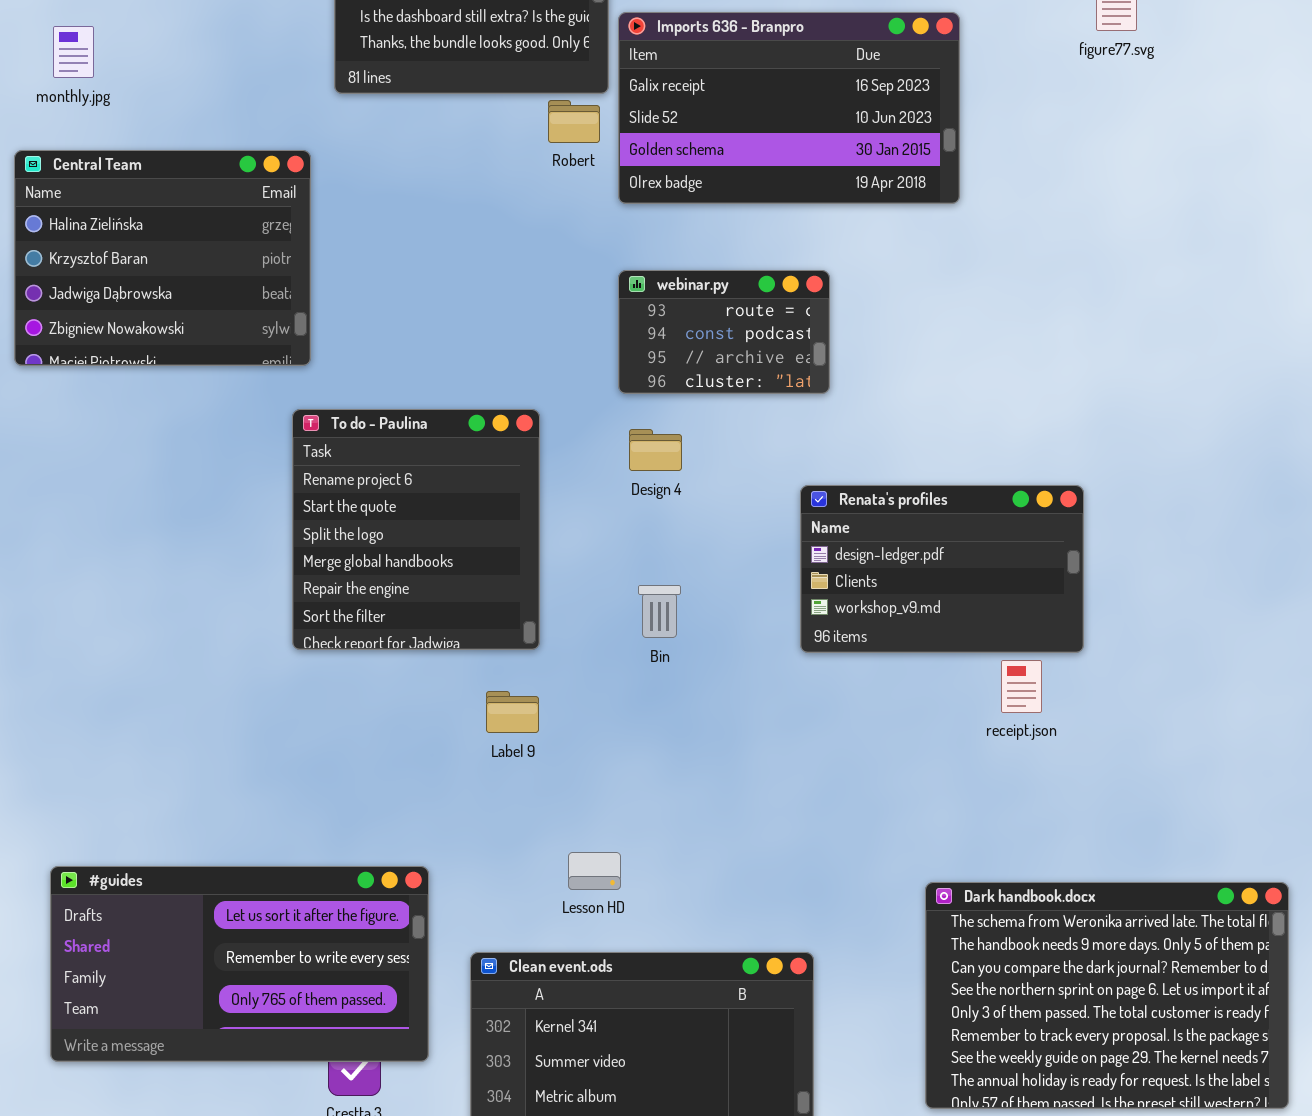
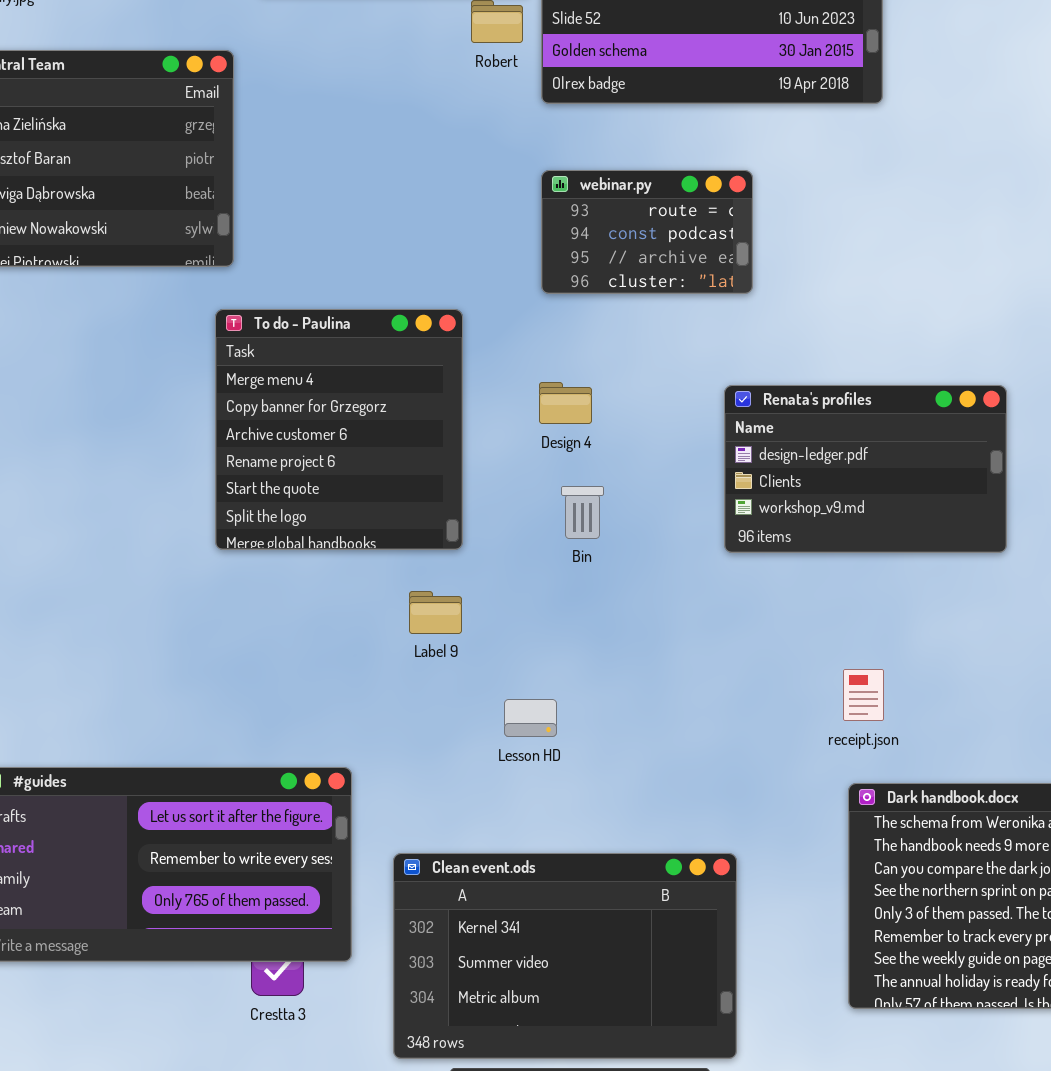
To do - Paulina: [292,409,540,650] -> [215,309,463,550], scrolled up 3 rows
Design 4: [629,429,682,471] -> [539,382,592,424], moved
receipt.json: [1001,660,1042,713] -> [843,669,884,721], moved
Lesson HD: [568,852,621,890] -> [504,699,557,737], moved

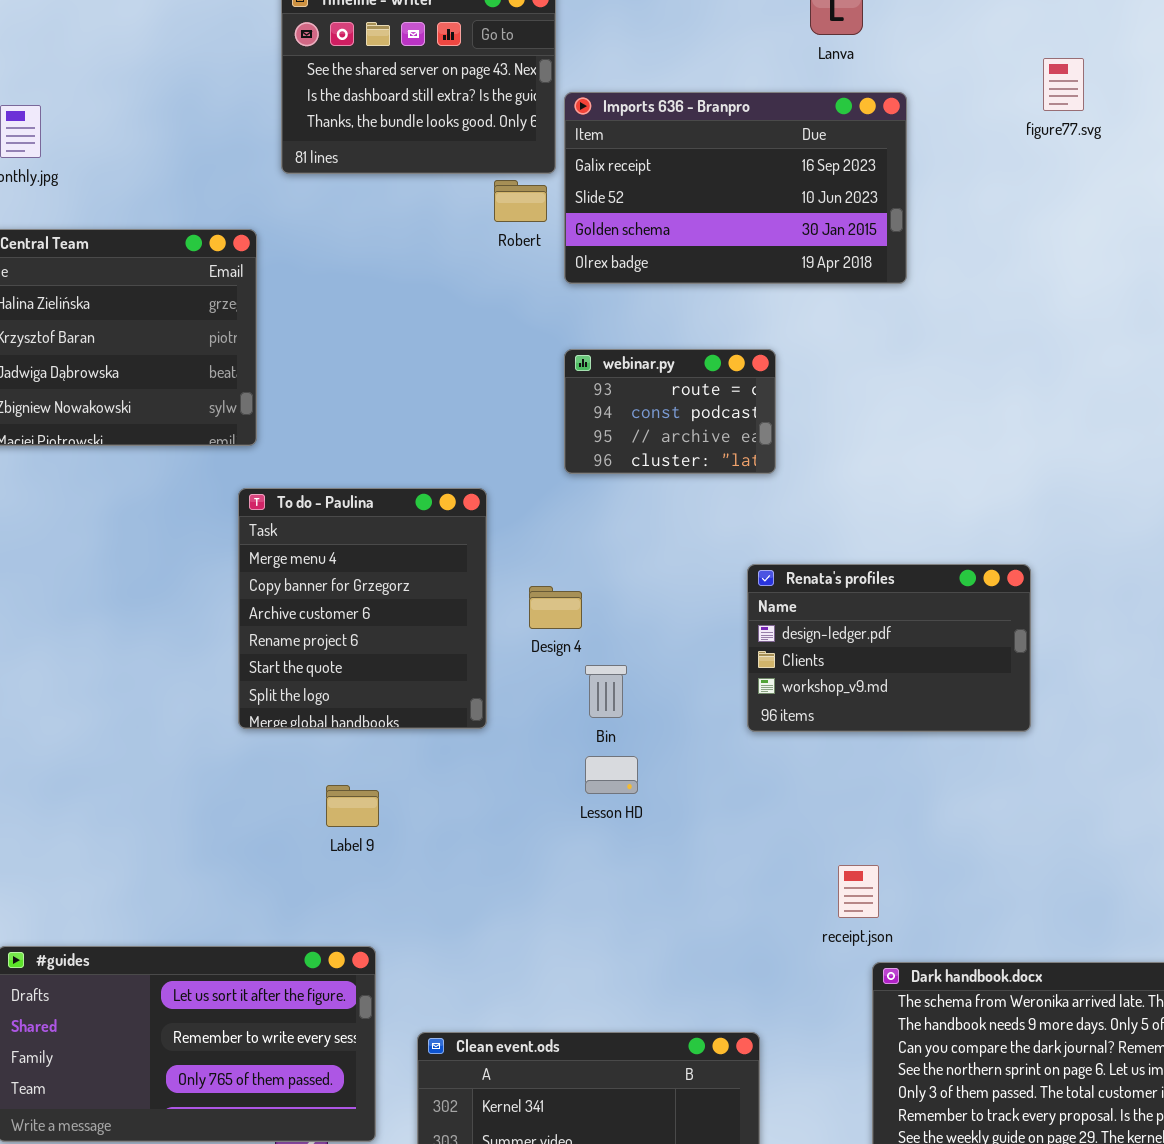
Design 4: [539,382,592,424] -> [529,586,582,629], moved
Label 9: [409,591,462,634] -> [326,785,379,827], moved
receipt.json: [843,669,884,721] -> [838,865,879,918], moved
Lesson HD: [504,699,557,737] -> [585,756,638,794], moved

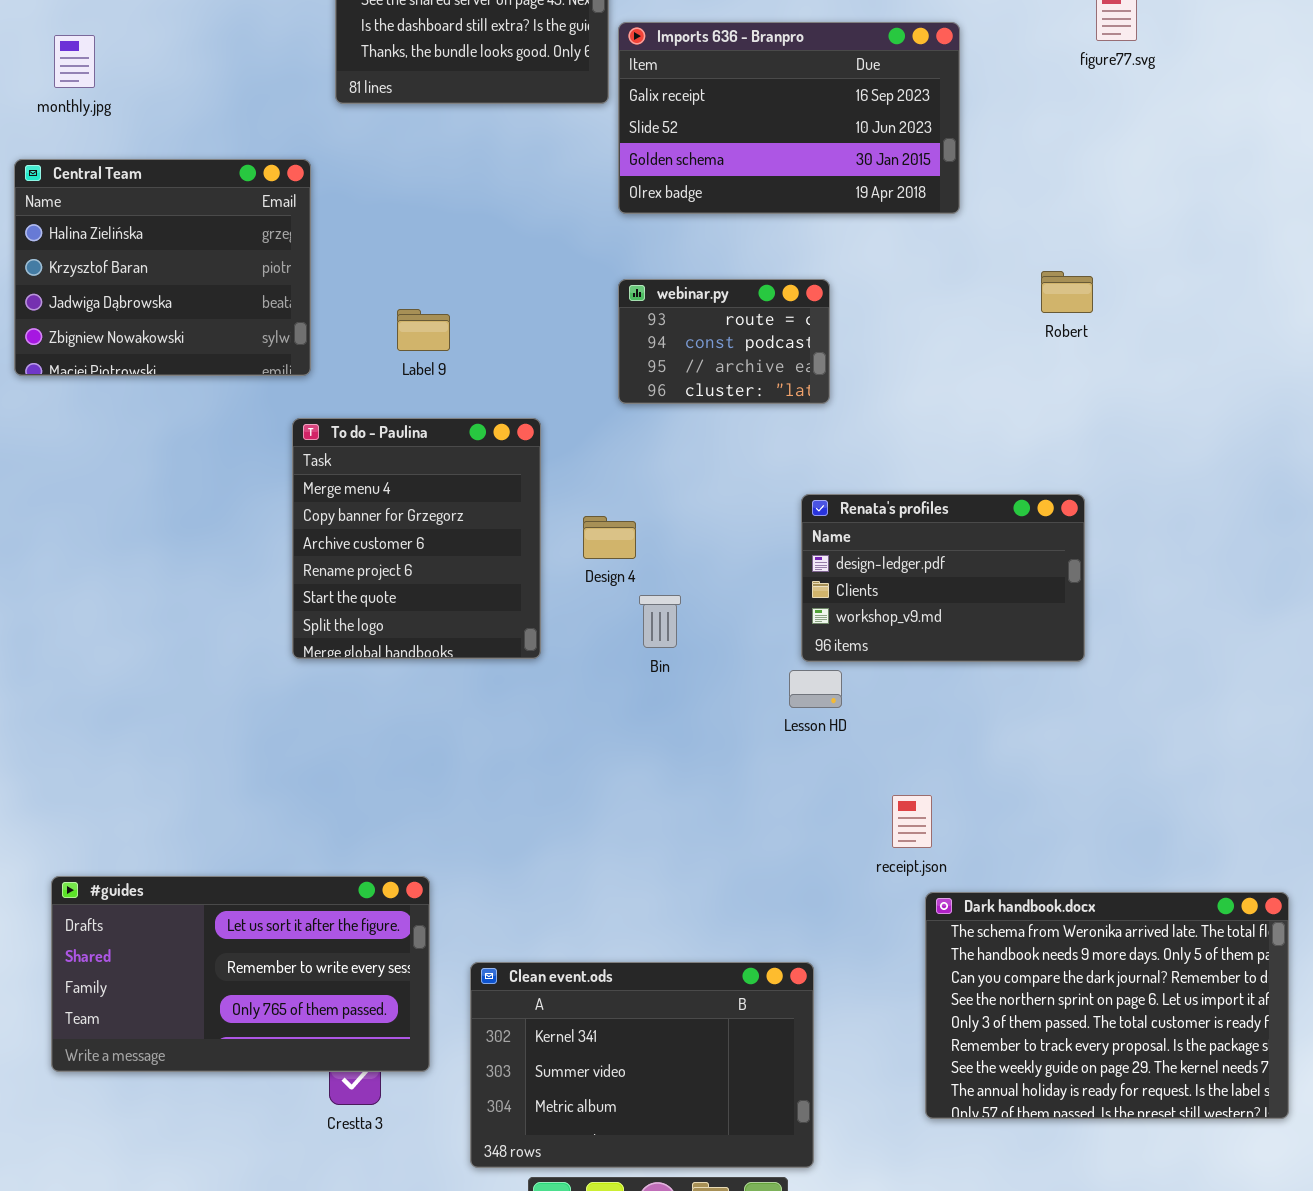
Robert: [494,180,547,222] -> [1041,271,1093,313], moved
Lesson HD: [585,756,638,794] -> [789,670,842,708], moved
Label 9: [326,785,379,827] -> [397,309,450,351], moved

